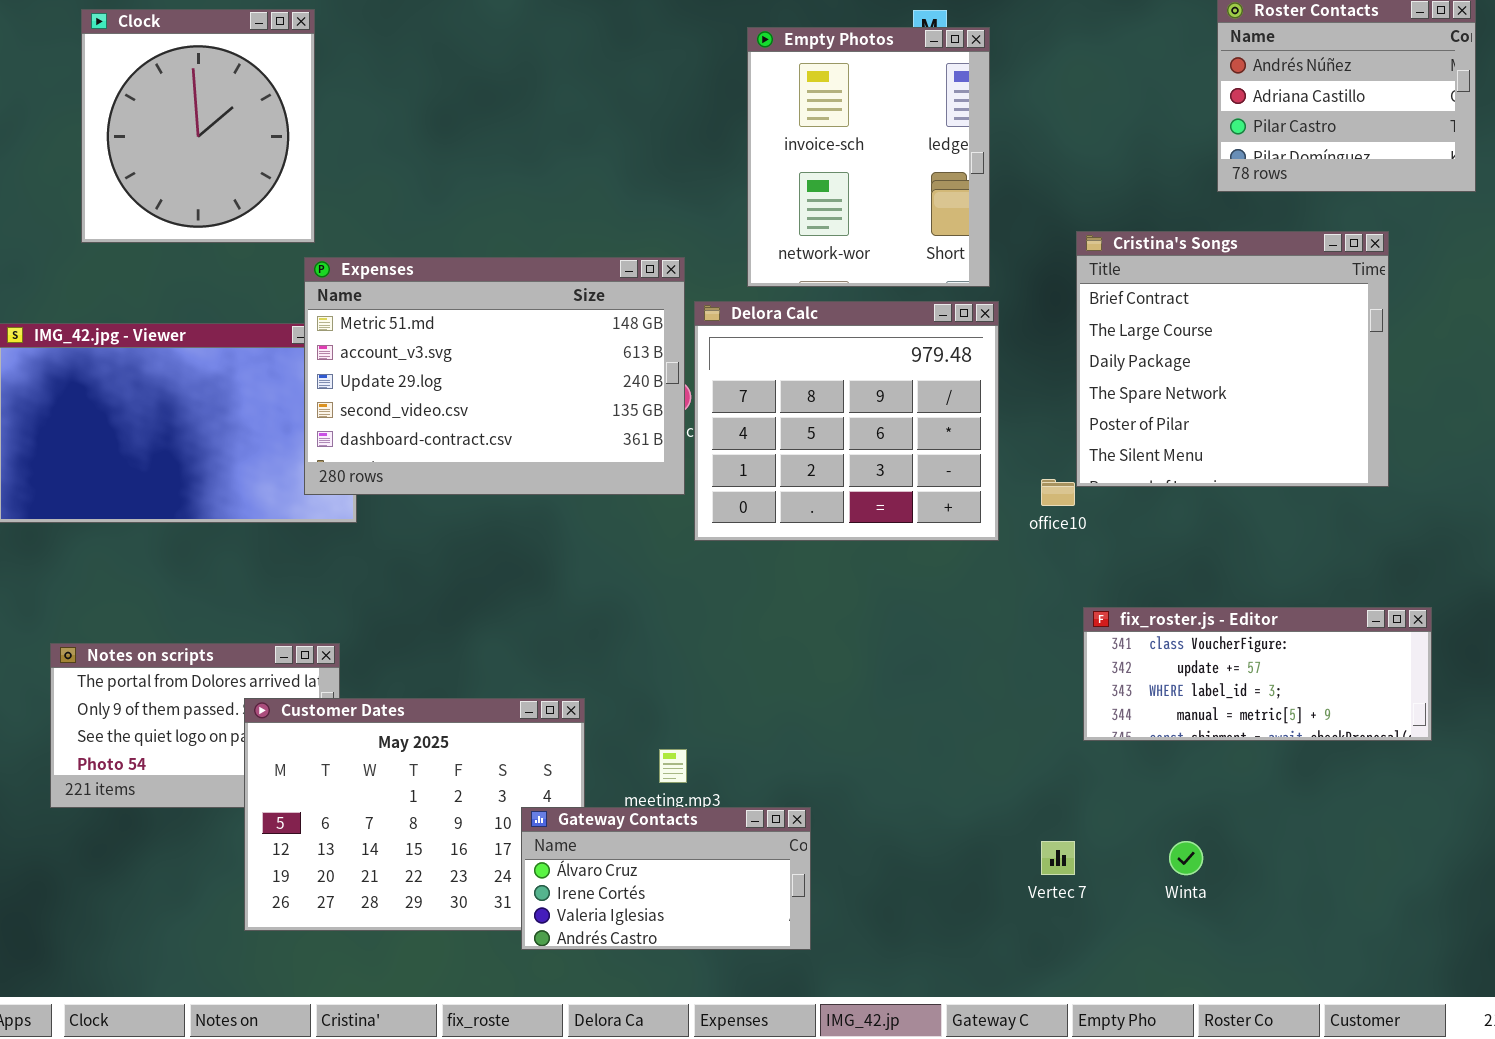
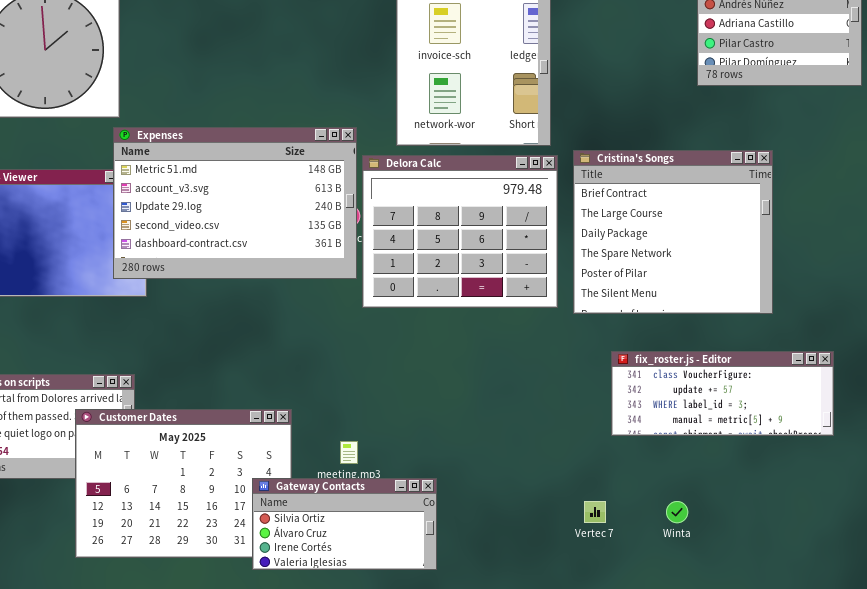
Cristina's Songs: [1076,231,1389,487] -> [573,150,773,314], moved
Gateway Contacts: [521,807,811,950] -> [252,478,437,570], scrolled up 1 row

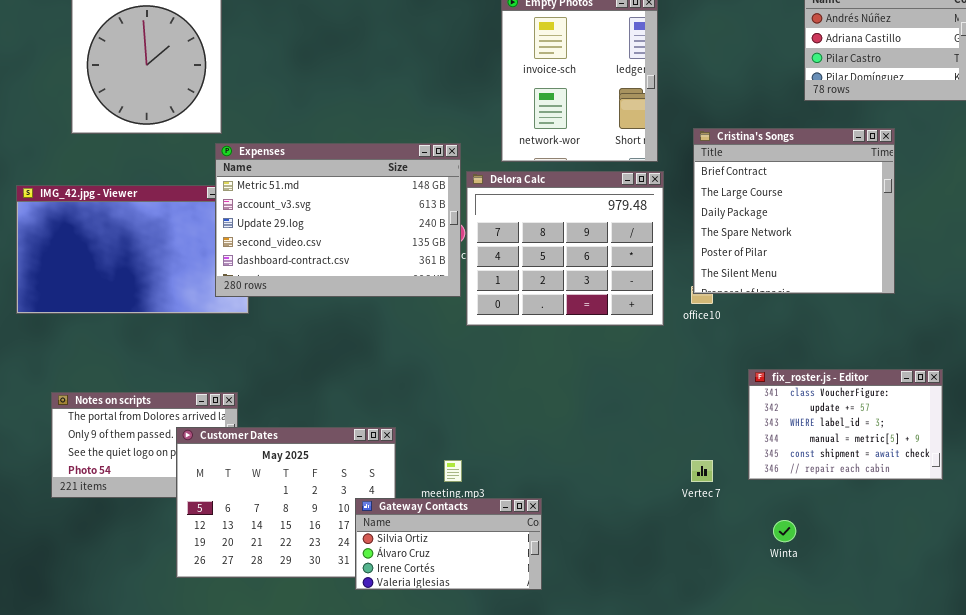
Cristina's Songs: [573,150,773,314] -> [693,128,895,294], moved
fix_roster.js - Editor: [611,351,834,436] -> [748,369,943,480], resized
Vertec 7: [584,501,606,523] -> [691,460,713,482], moved

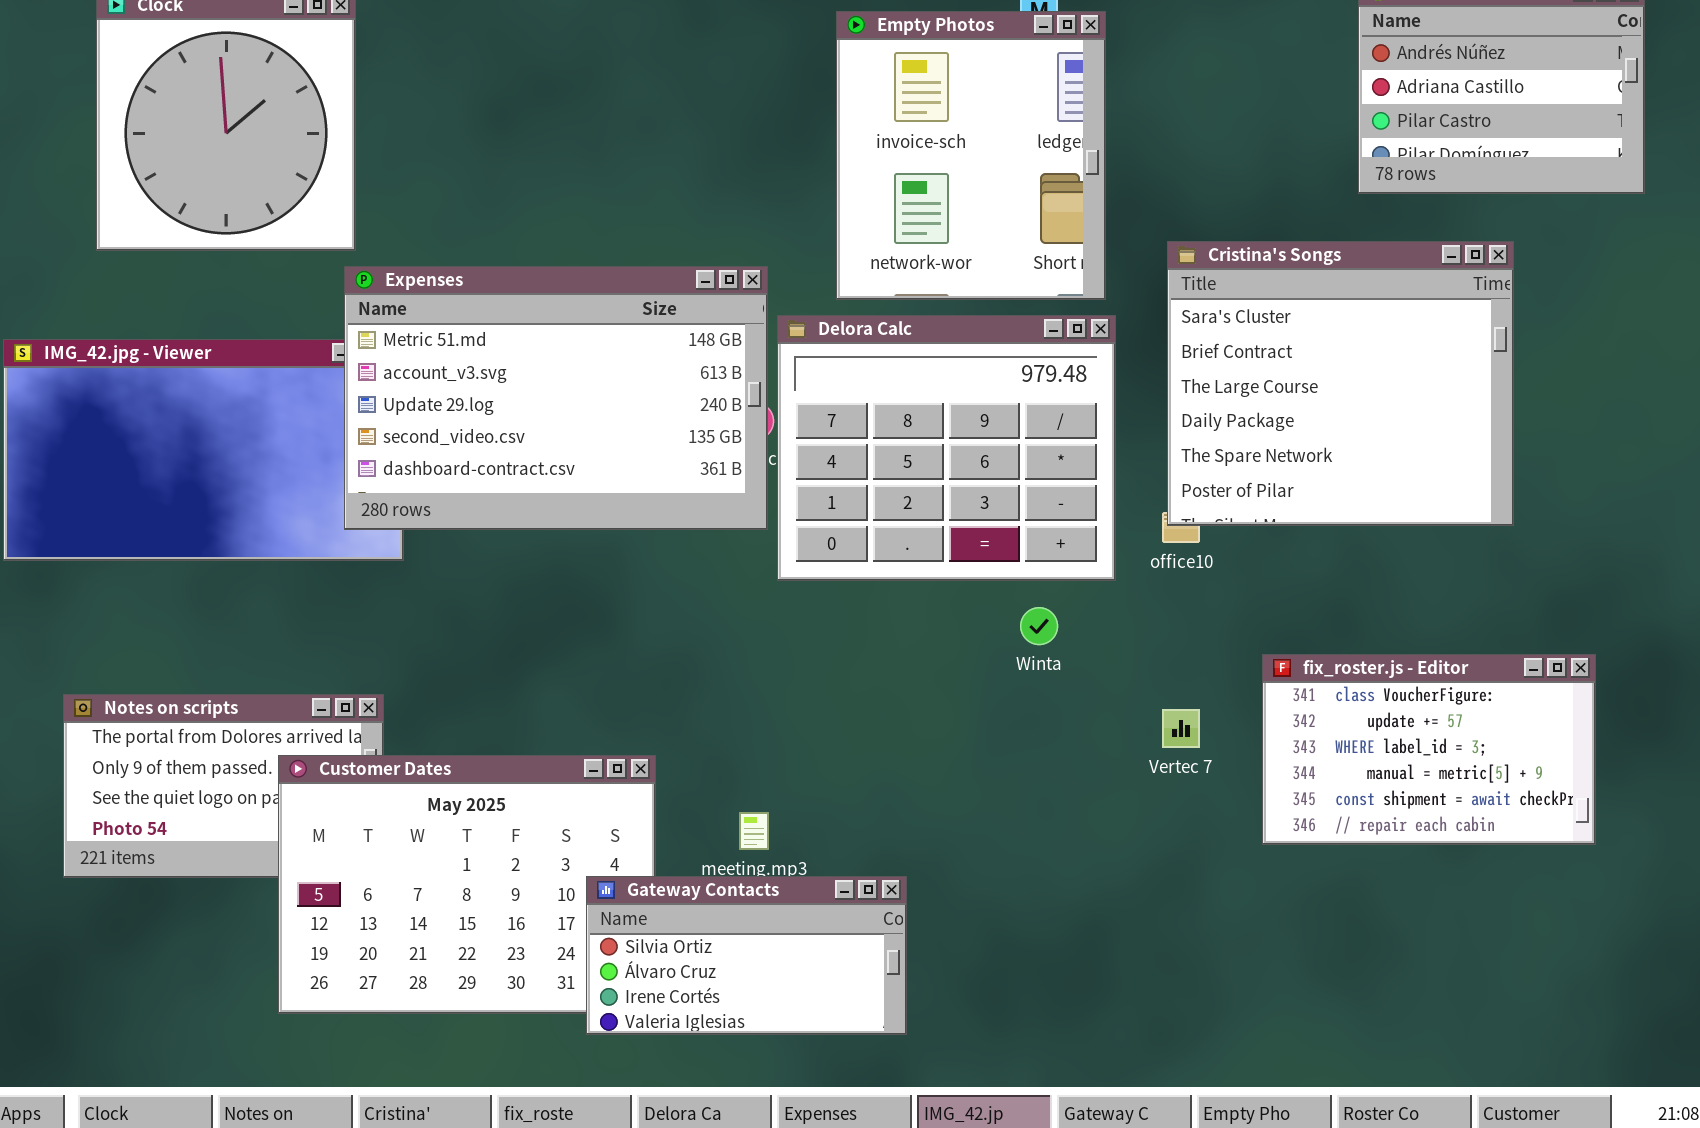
Cristina's Songs: [693,128,895,294] -> [1167,241,1514,526], scrolled up 1 row
Vertec 7: [691,460,713,482] -> [1162,709,1200,748], moved
Winta: [773,520,796,542] -> [1020,607,1058,645], moved

